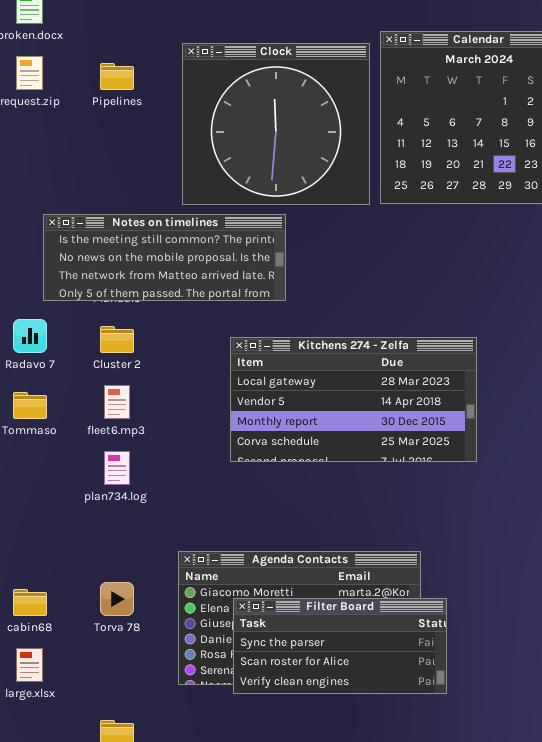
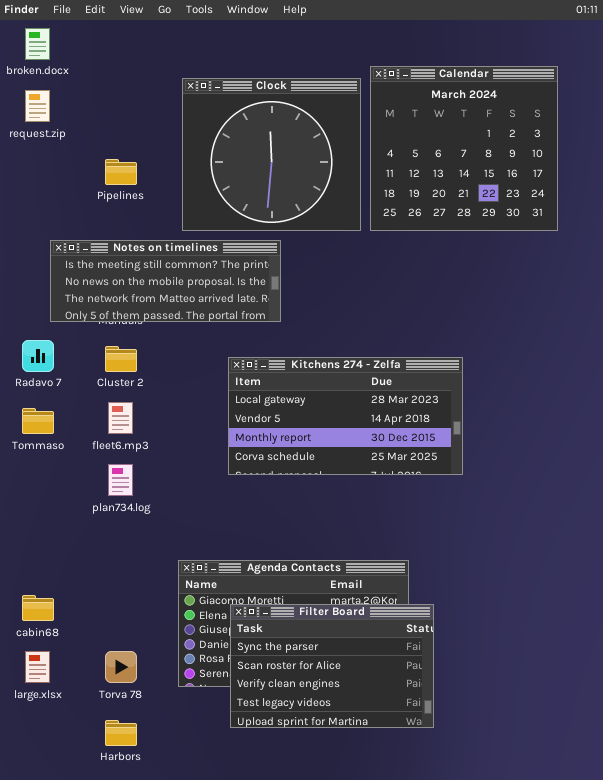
Pipelines: [100,63,134,90] -> [105,159,137,185], moved
Torva 78: [100,582,134,616] -> [105,651,137,683], moved
Filter Board: [233,598,447,694] -> [230,604,434,728], resized

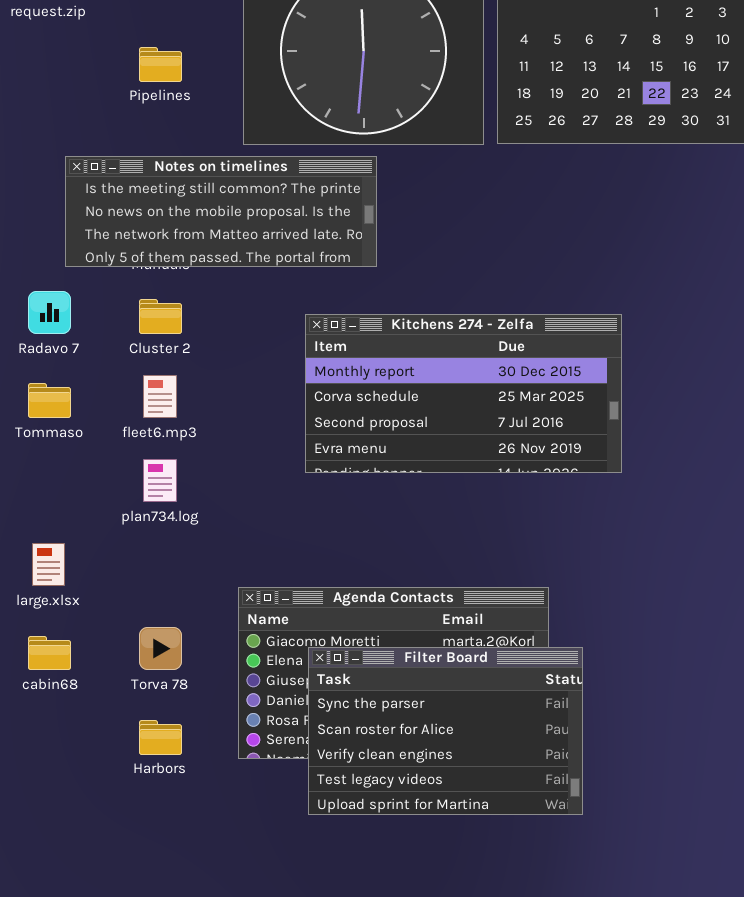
Kitchens 274 - Zelfa: [228,357,463,475] -> [305,314,622,473], scrolled down 2 rows
large.xlsx: [25,651,50,683] -> [32,543,65,586], moved
Torva 78: [105,651,137,683] -> [139,627,182,670], moved
Harbors: [105,720,137,746] -> [139,720,182,755], moved

